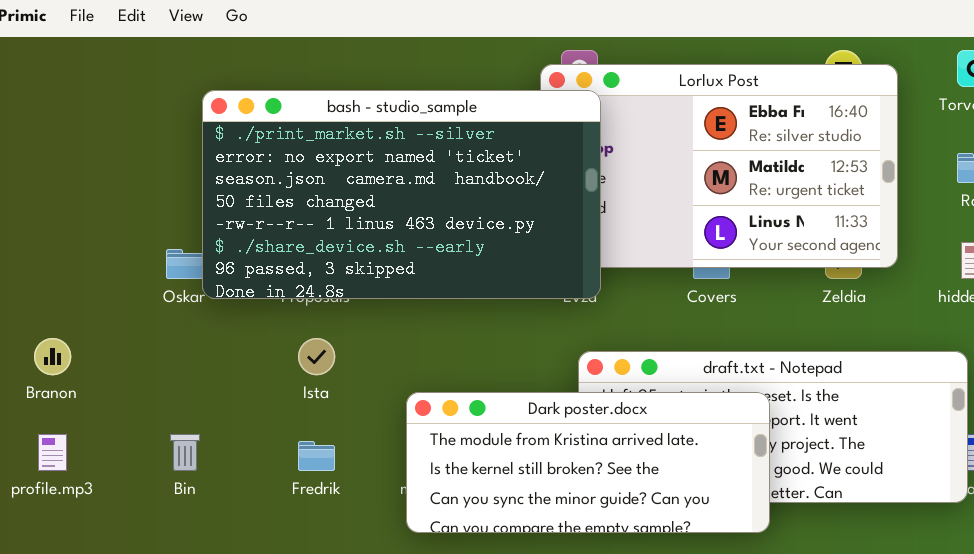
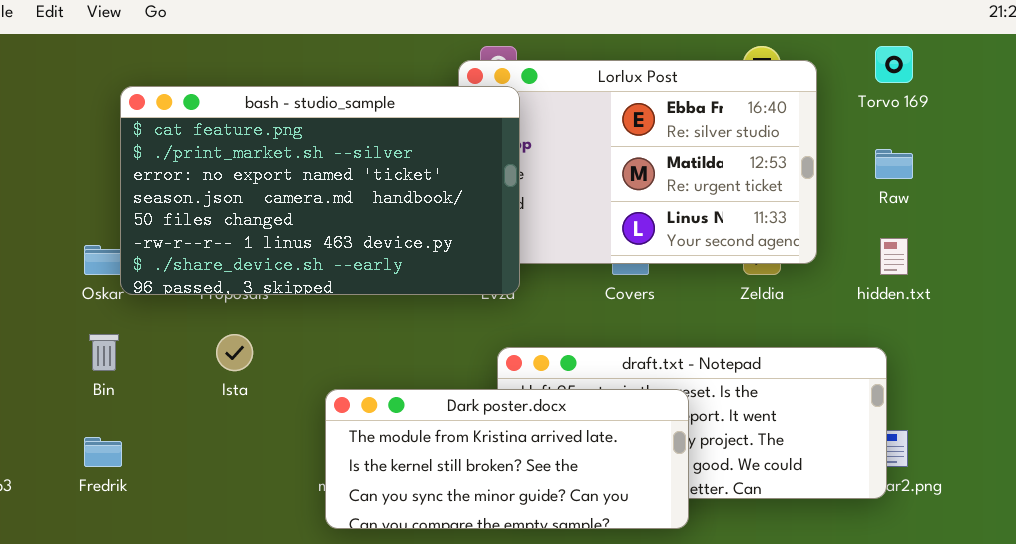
bash - studio_sample: [202,90,601,299] -> [120,86,520,295], scrolled up 1 row
Bin: [170,434,200,471] -> [89,334,119,371], moved
Fredrik: [298,441,335,471] -> [84,437,122,467], moved

